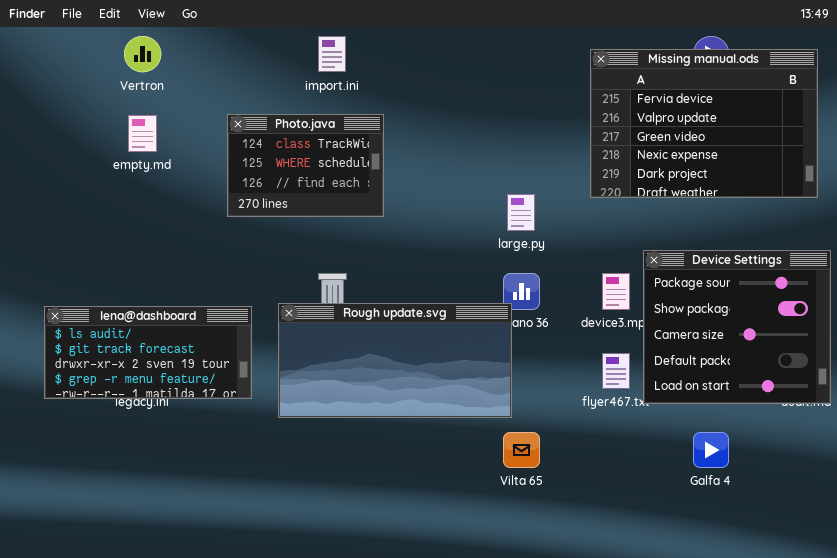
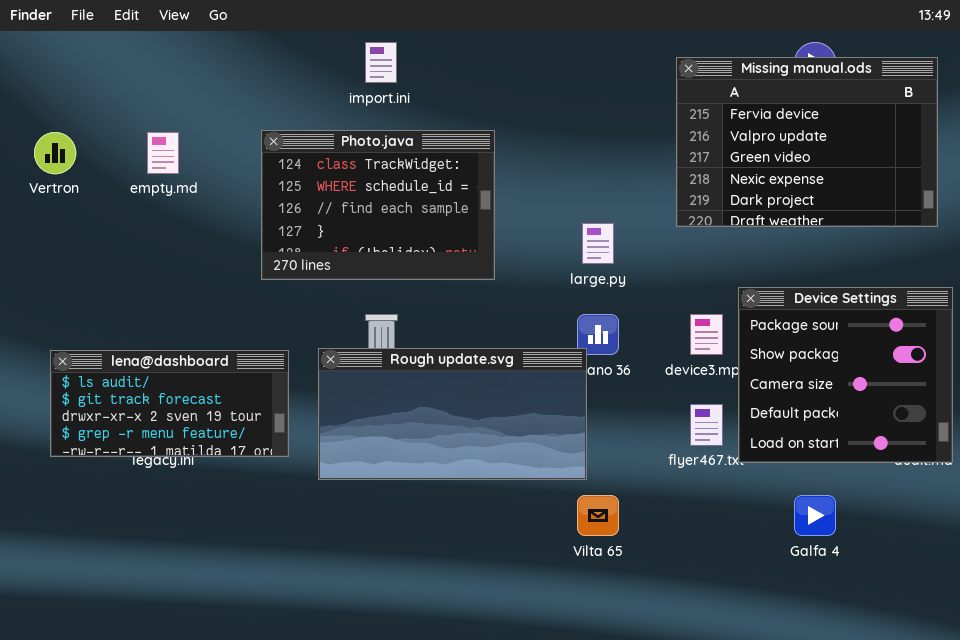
Vertron: [124,36,161,72] -> [34,132,76,174], moved
Photo.java: [227,114,384,217] -> [261,130,495,280], resized

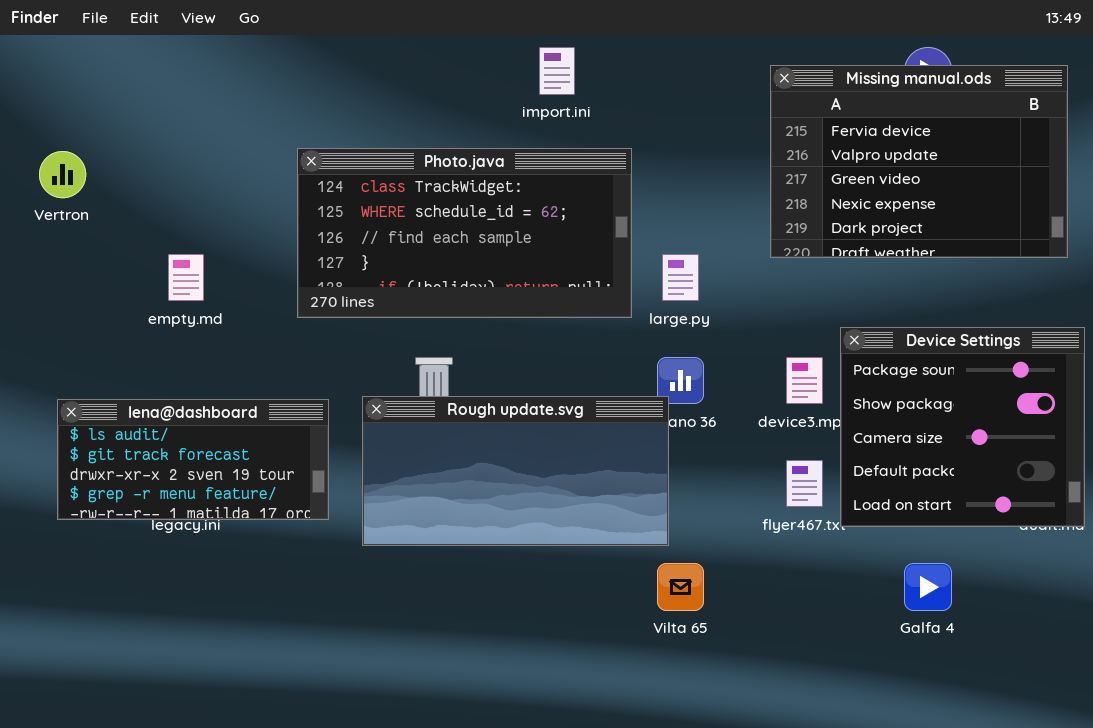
import.ini: [365,42,397,83] -> [539,47,575,95], moved
Photo.java: [261,130,495,280] -> [297,148,632,318], resized
empty.md: [147,132,179,174] -> [168,254,204,301], moved

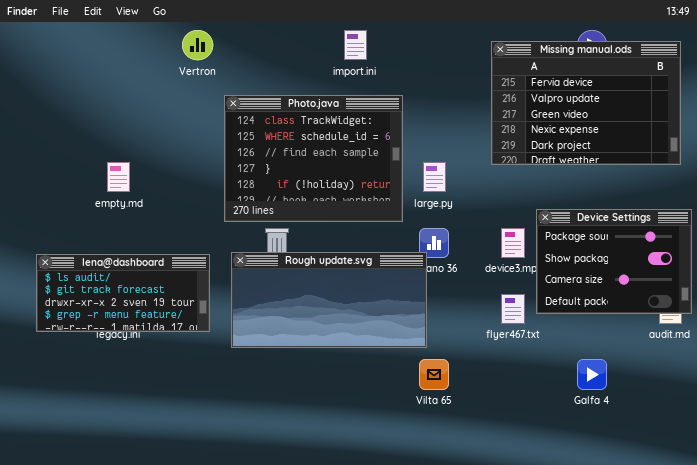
Photo.java: [297,148,632,318] -> [224,95,403,222], resized
Vertron: [39,151,86,198] -> [182,30,213,60], moved
Device Settings: [840,327,1085,527] -> [536,209,692,314], resized

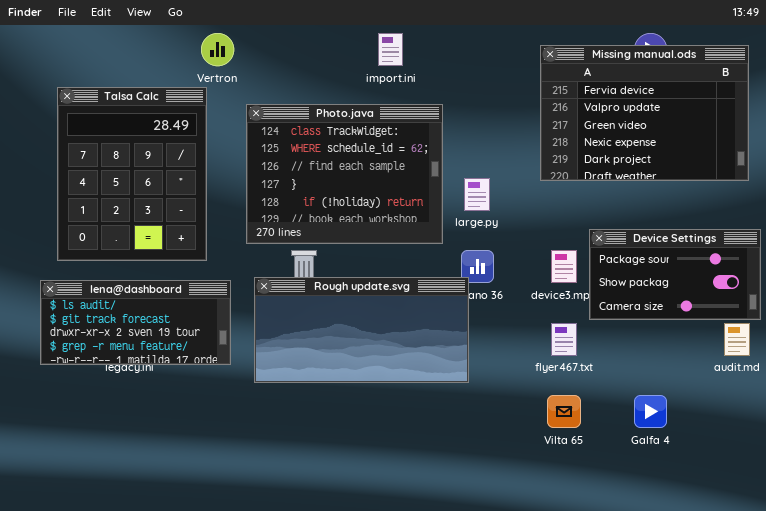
Talsa Calc: none -> [57,87,207,261], opened
Device Settings: [536,209,692,314] -> [589,229,761,320], resized
Vilta 65: [419,359,449,390] -> [547,395,581,428], moved

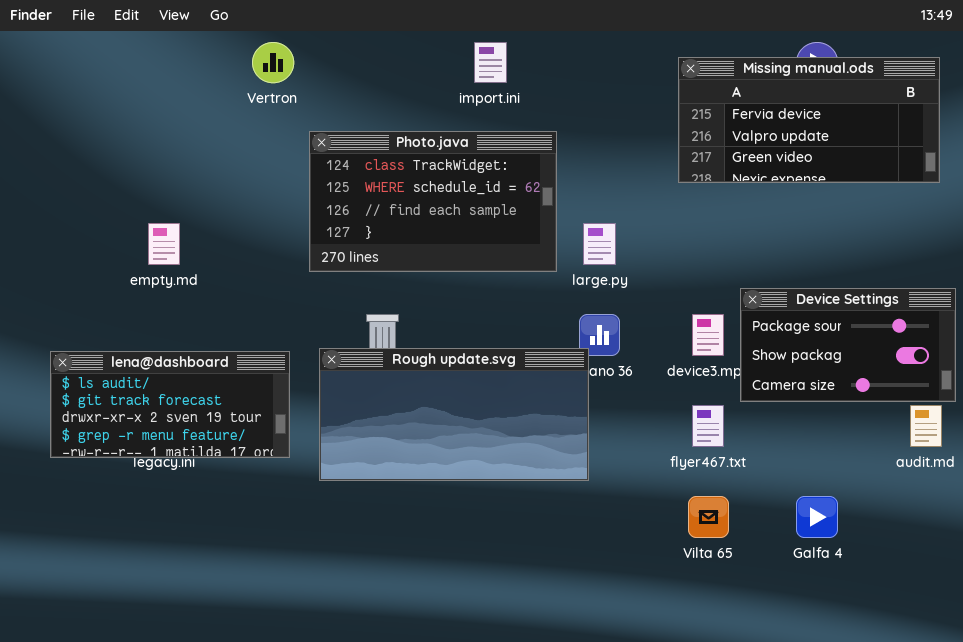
Missing manual.ods: [540,45,749,181] -> [678,57,940,183], resized
Talsa Calc: [57,87,207,261] -> none, closed
Photo.java: [246,104,443,244] -> [309,131,557,272], resized

